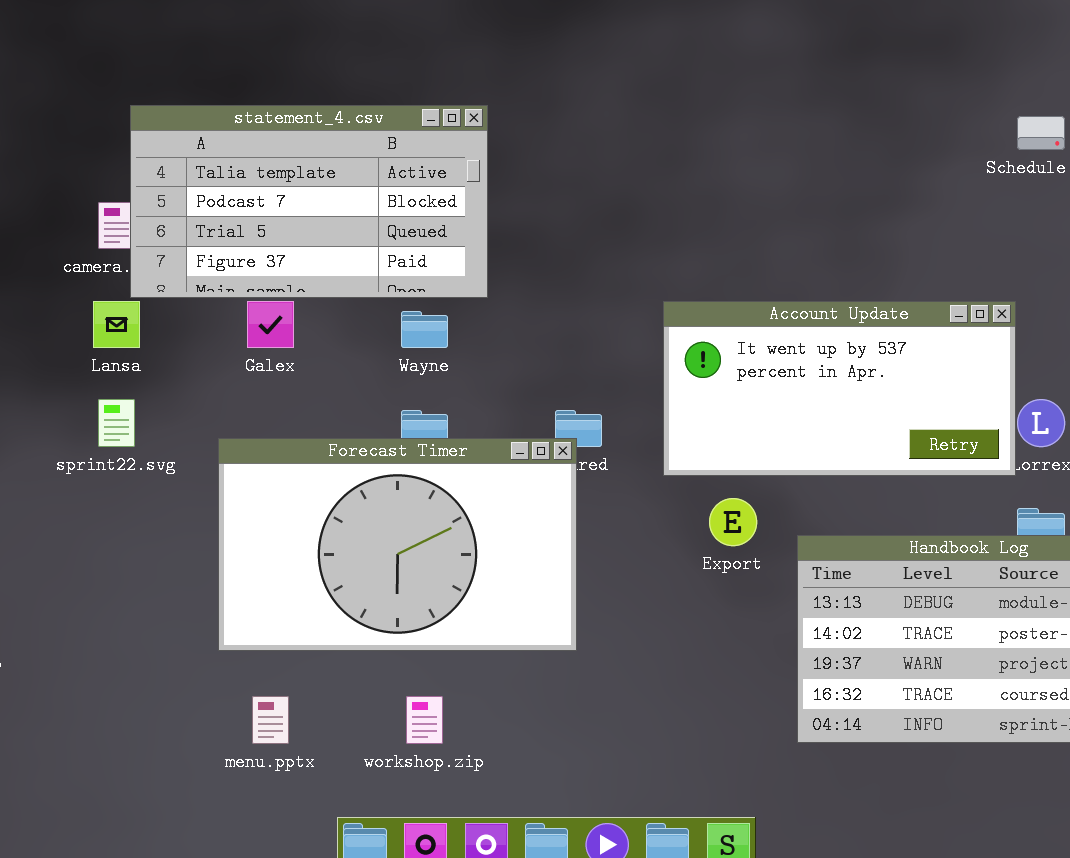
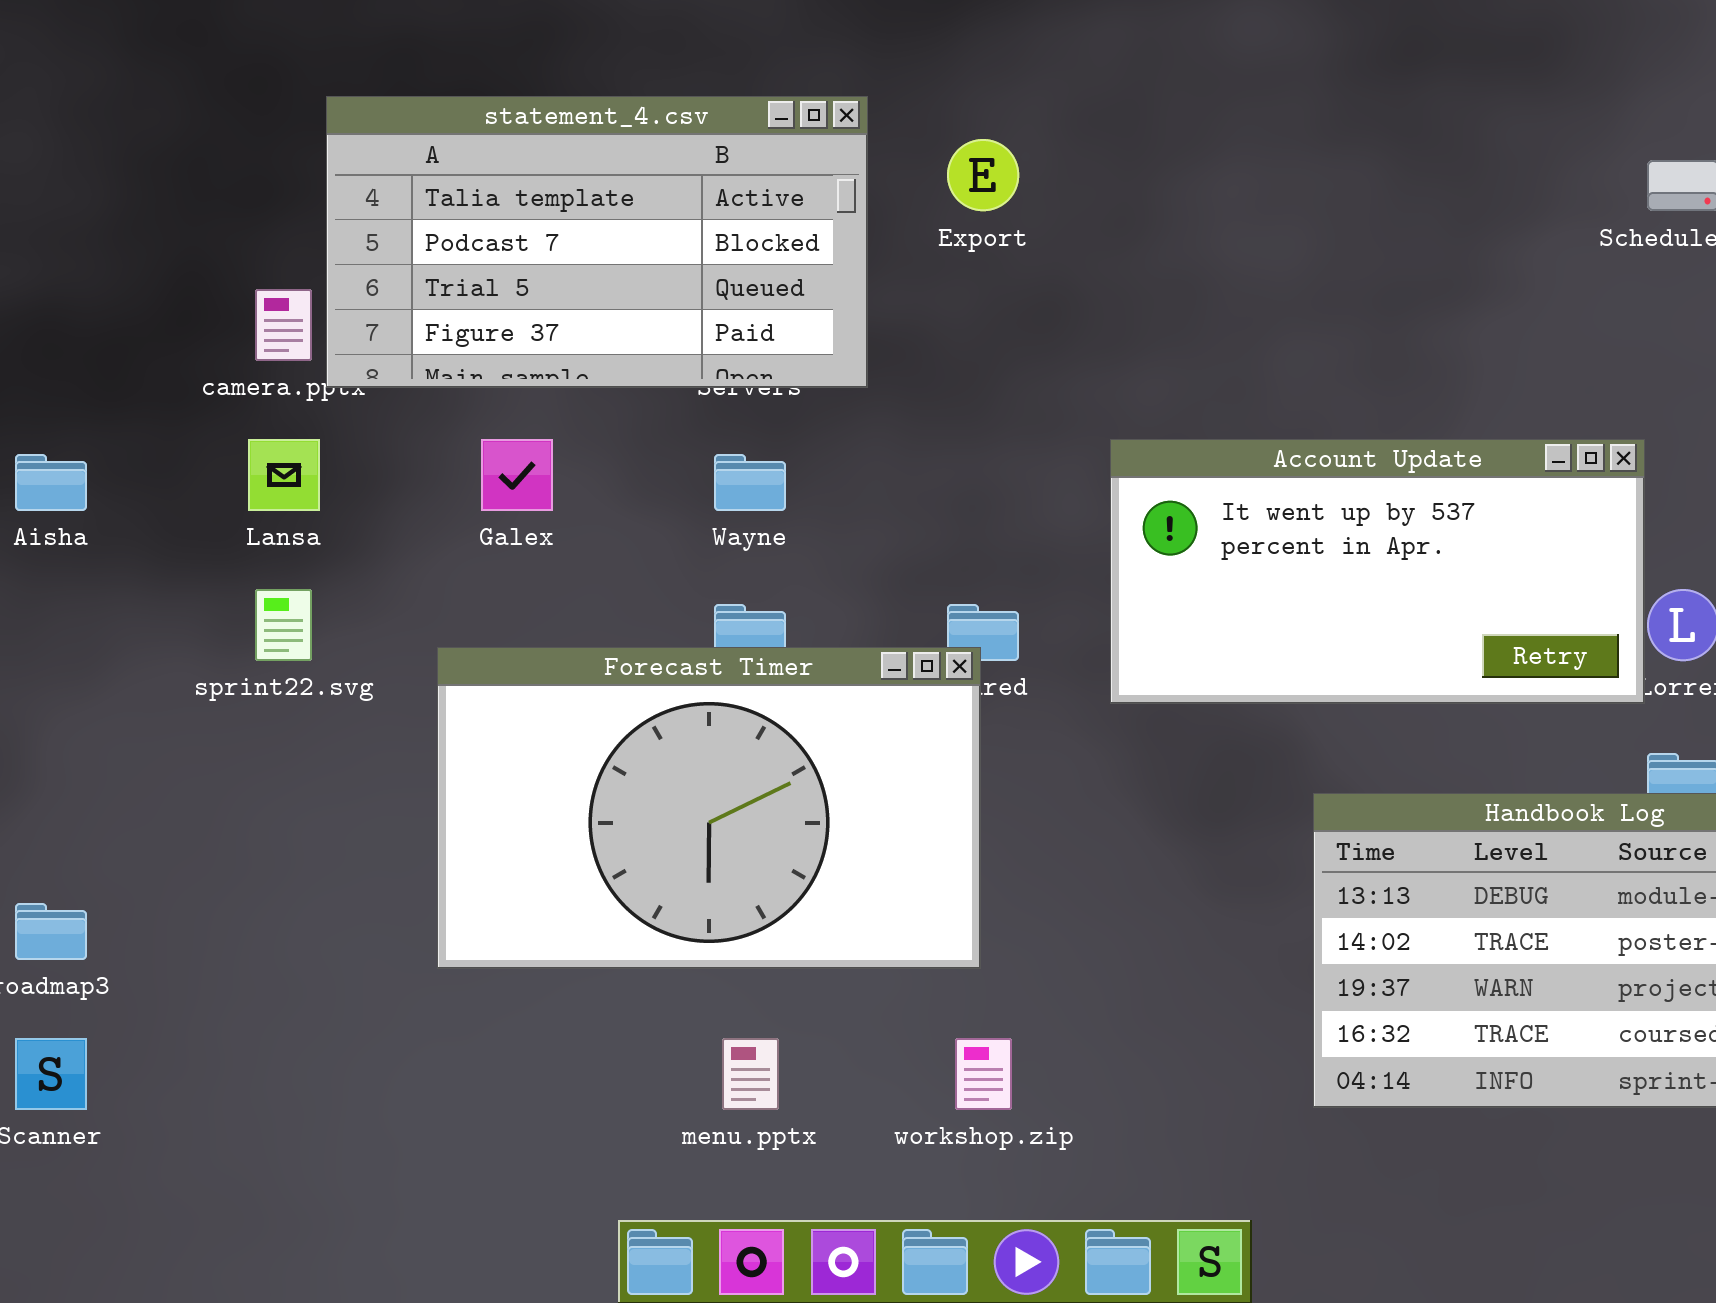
statement_4.csv: [130,105,488,298] -> [326,96,868,388], moved
Export: [709,498,757,546] -> [947,139,1019,211], moved
menu.pptx: [252,696,289,744] -> [722,1038,779,1110], moved
workshop.zip: [406,696,443,744] -> [955,1038,1012,1110], moved

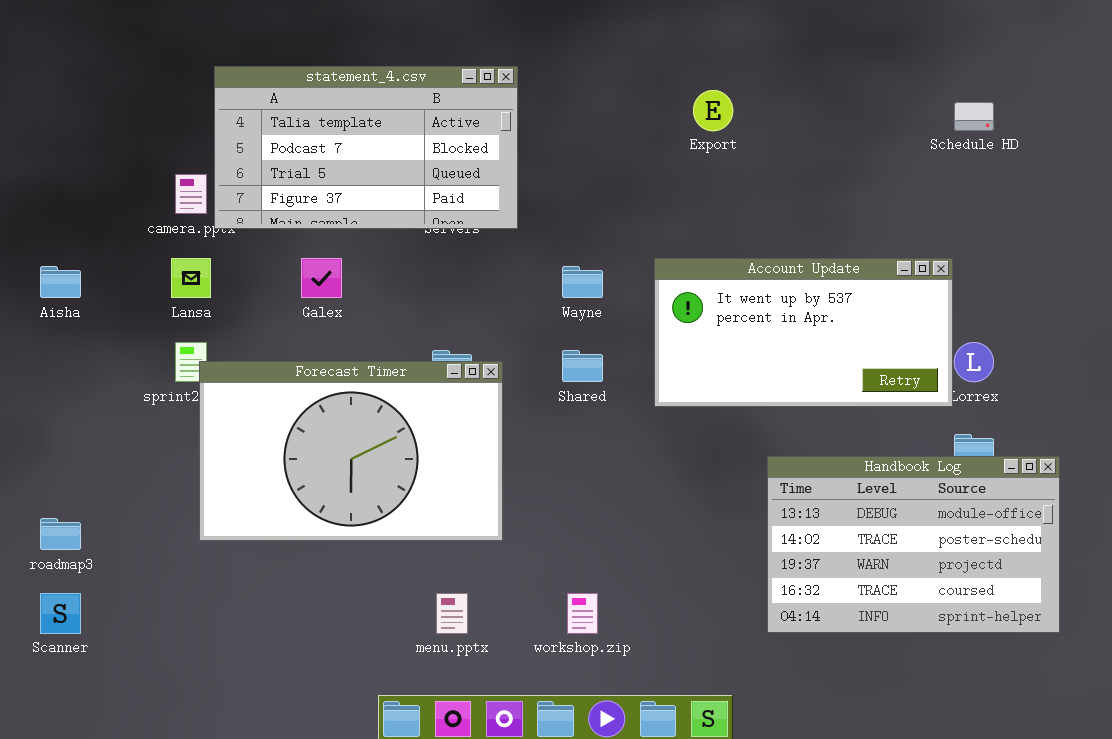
Export: [947,139,1019,211] -> [693,90,733,131], moved
Wayne: [714,454,786,511] -> [562,266,603,298], moved
Forecast Timer: [437,647,981,969] -> [199,361,503,541], moved

